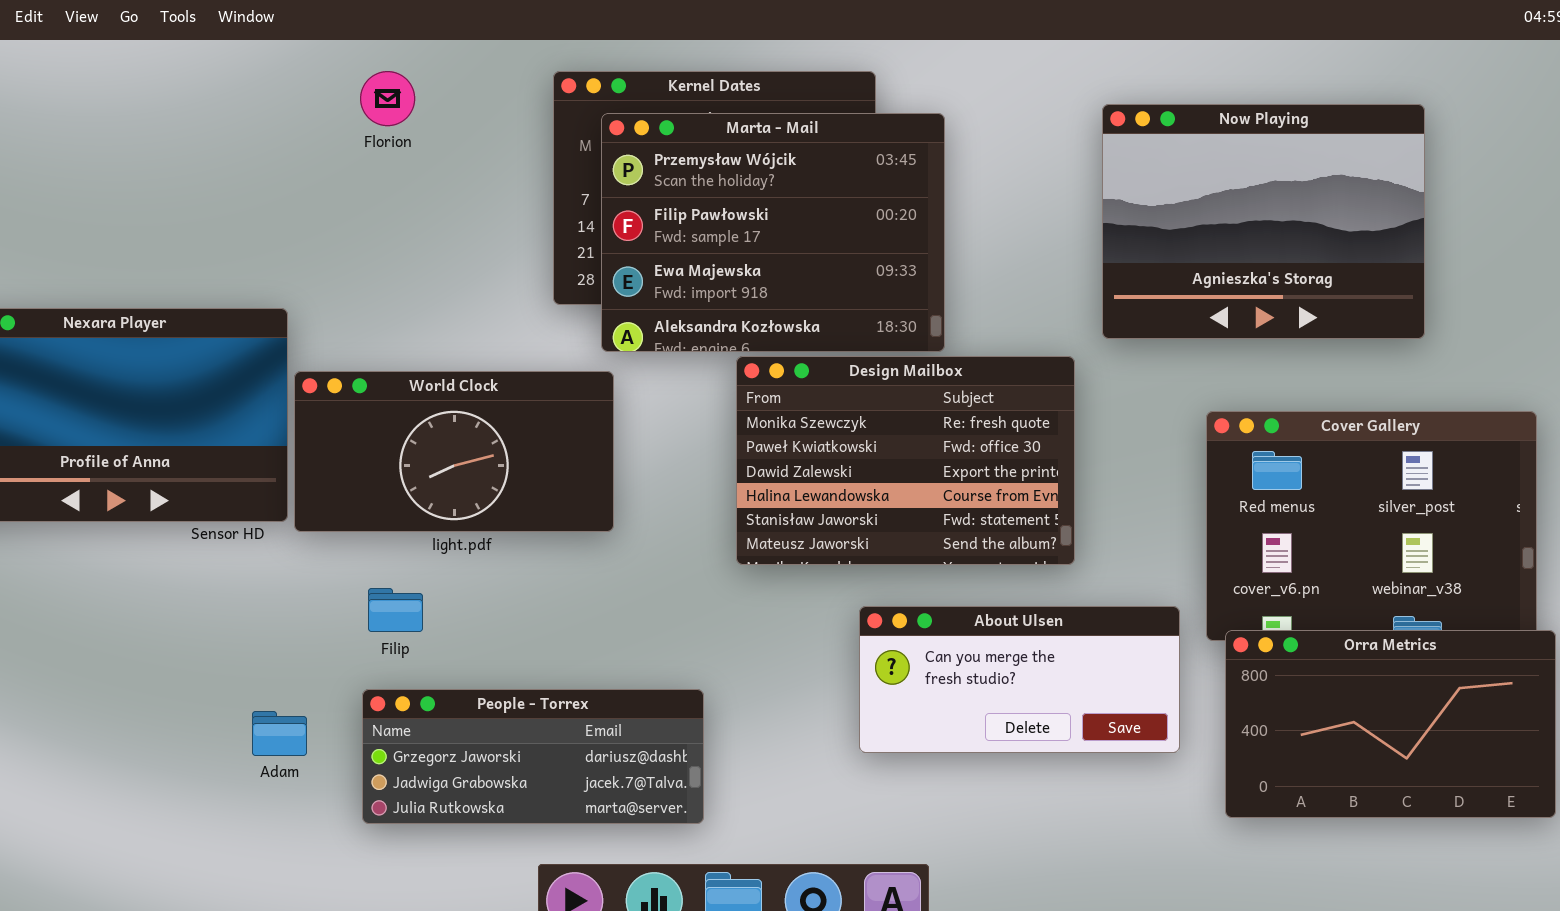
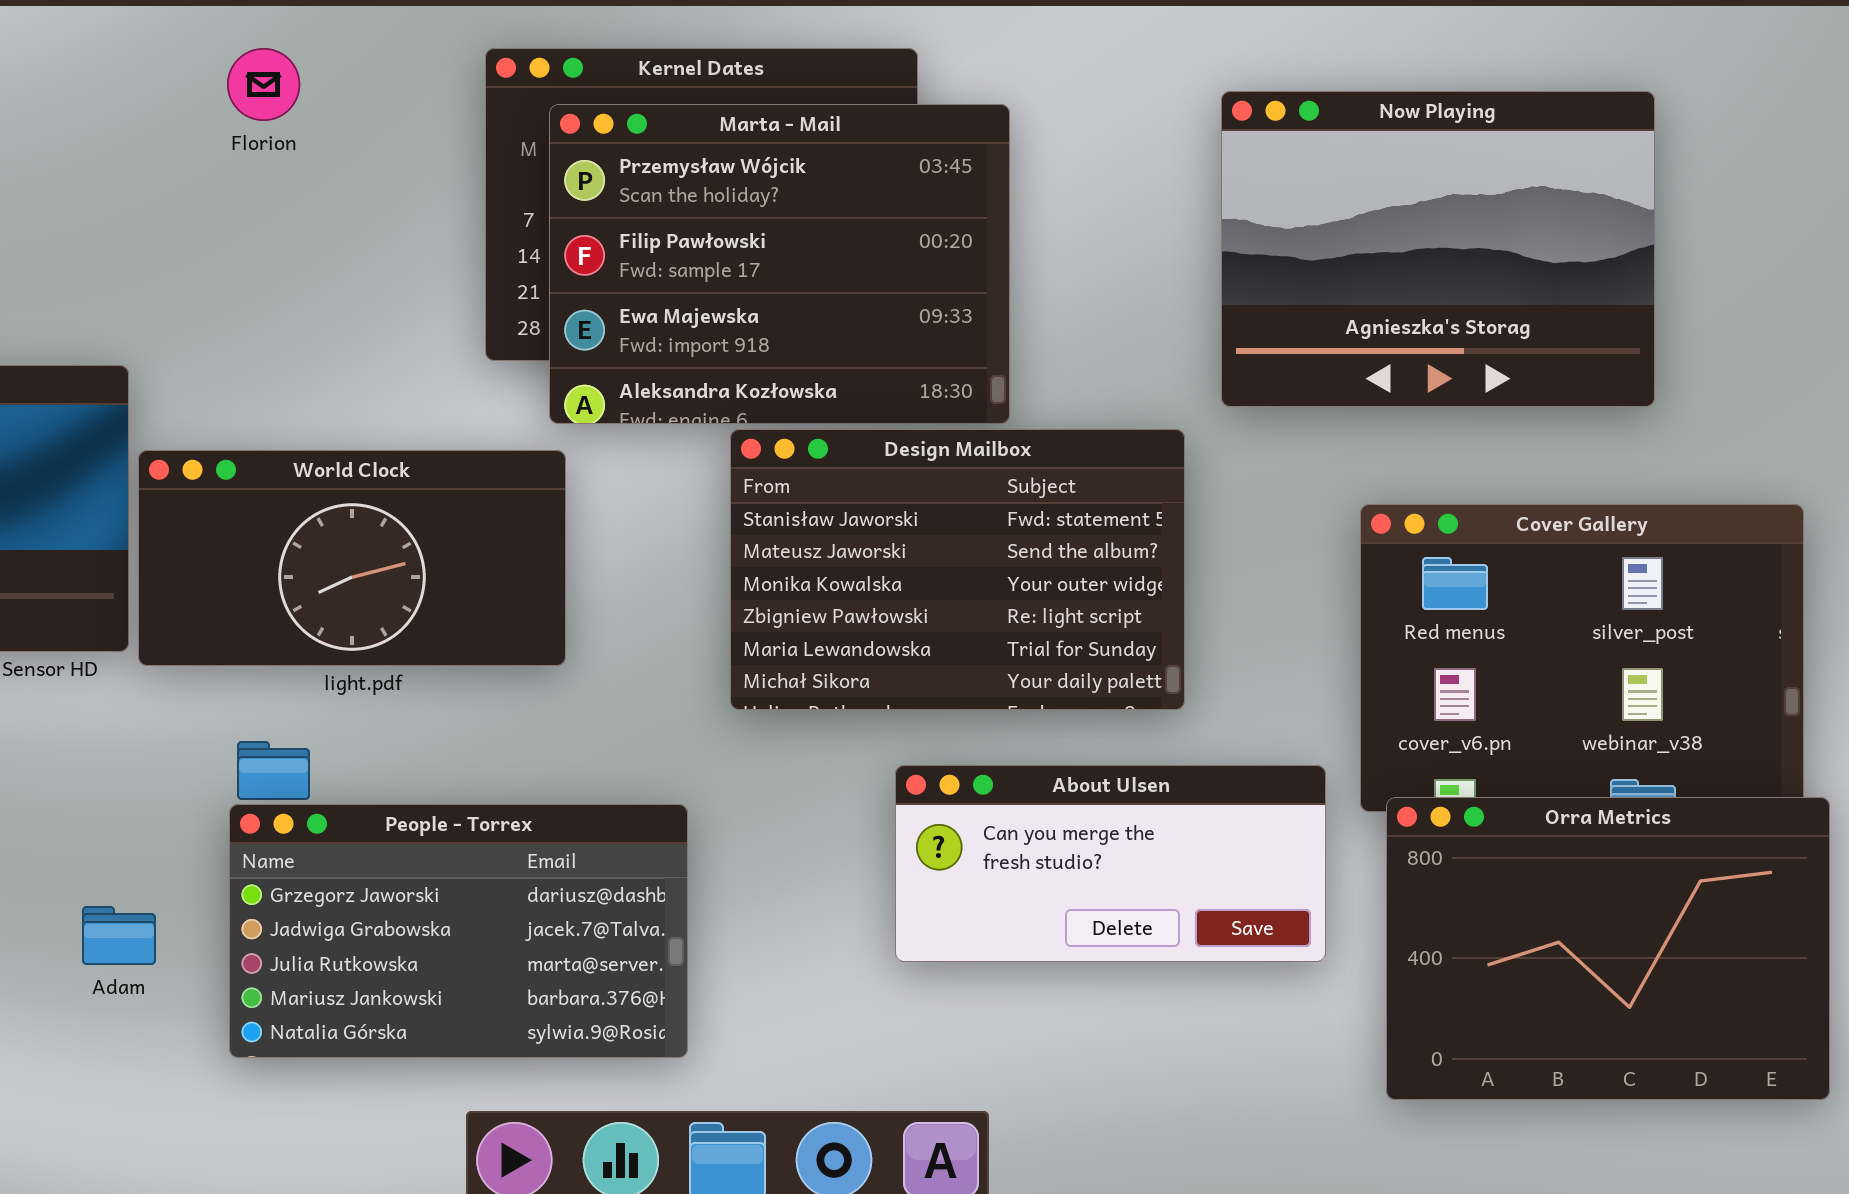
Design Mailbox: [736,356,1075,565] -> [730,429,1185,710], scrolled down 4 rows
Orra Metrics: [1225,630,1556,818] -> [1386,797,1830,1100], resized
People - Torrex: [362,689,704,824] -> [229,804,688,1058], resized

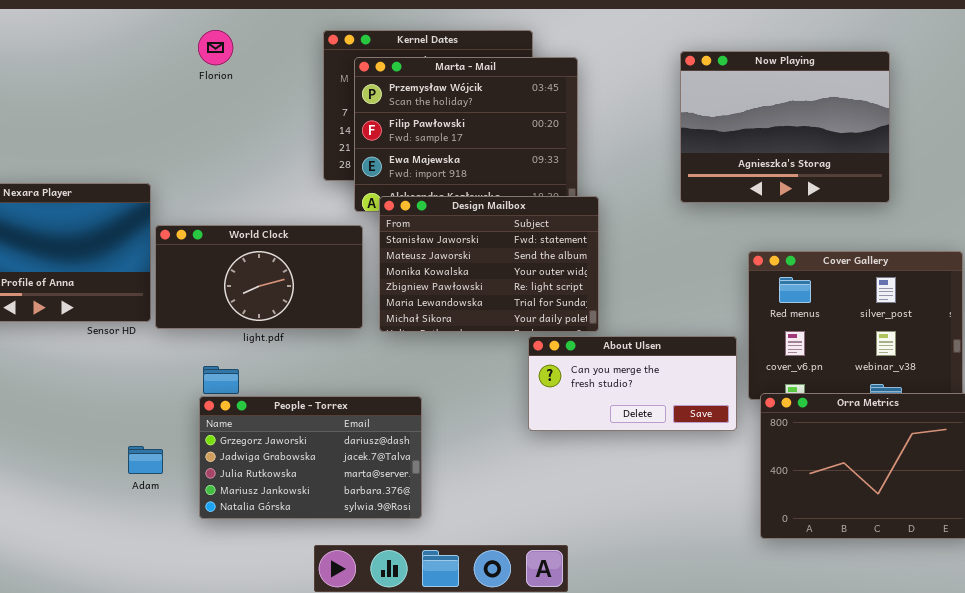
Design Mailbox: [730,429,1185,710] -> [379,196,599,332], moved
About Ulsen: [895,765,1326,962] -> [528,336,737,431], moved

